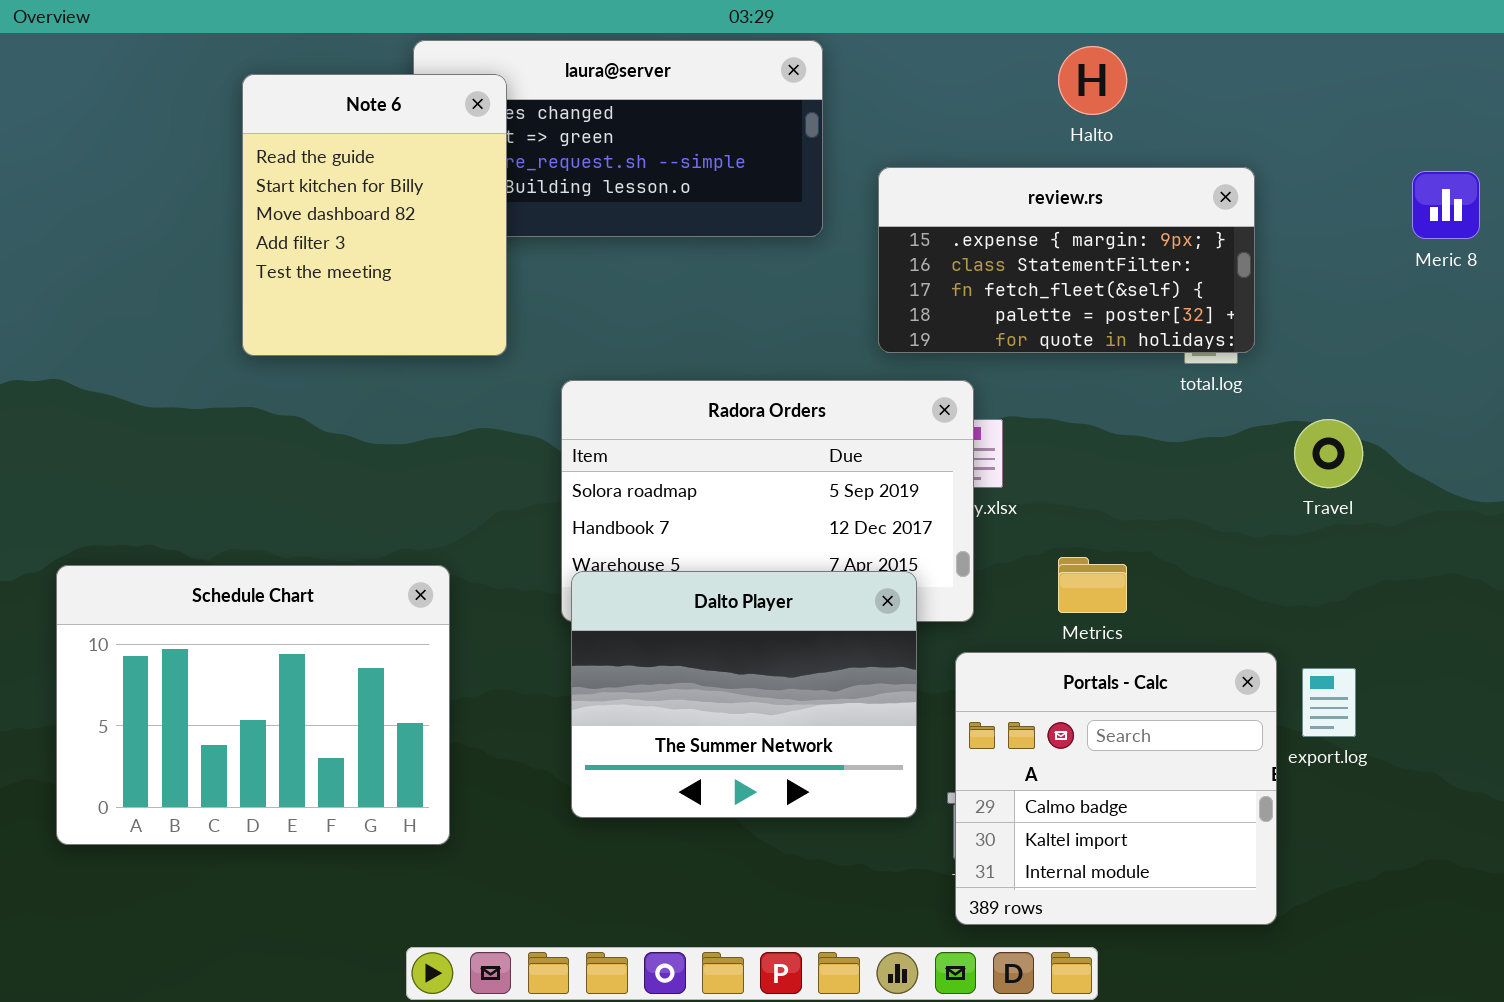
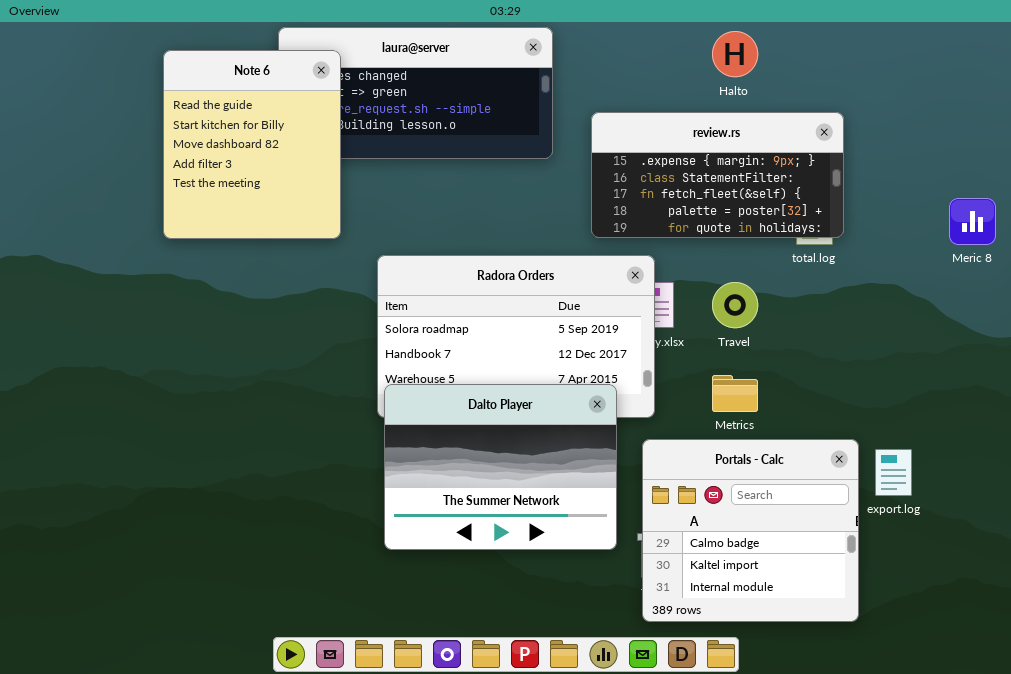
Meric 8: [1412,171,1480,239] -> [949,198,996,245], moved
Travel: [1294,419,1363,488] -> [712,282,758,328], moved
Schedule Chart: [56,565,450,845] -> none, closed

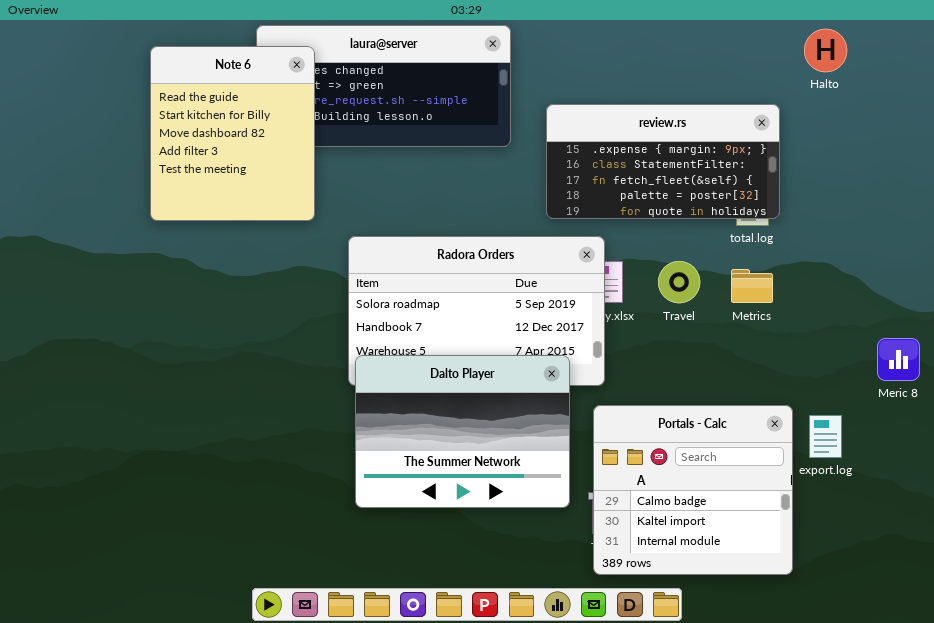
Halto: [712,31,758,77] -> [804,29,847,72], moved
Meric 8: [949,198,996,245] -> [877,338,920,381], moved
Metrics: [712,375,758,412] -> [731,269,773,303], moved

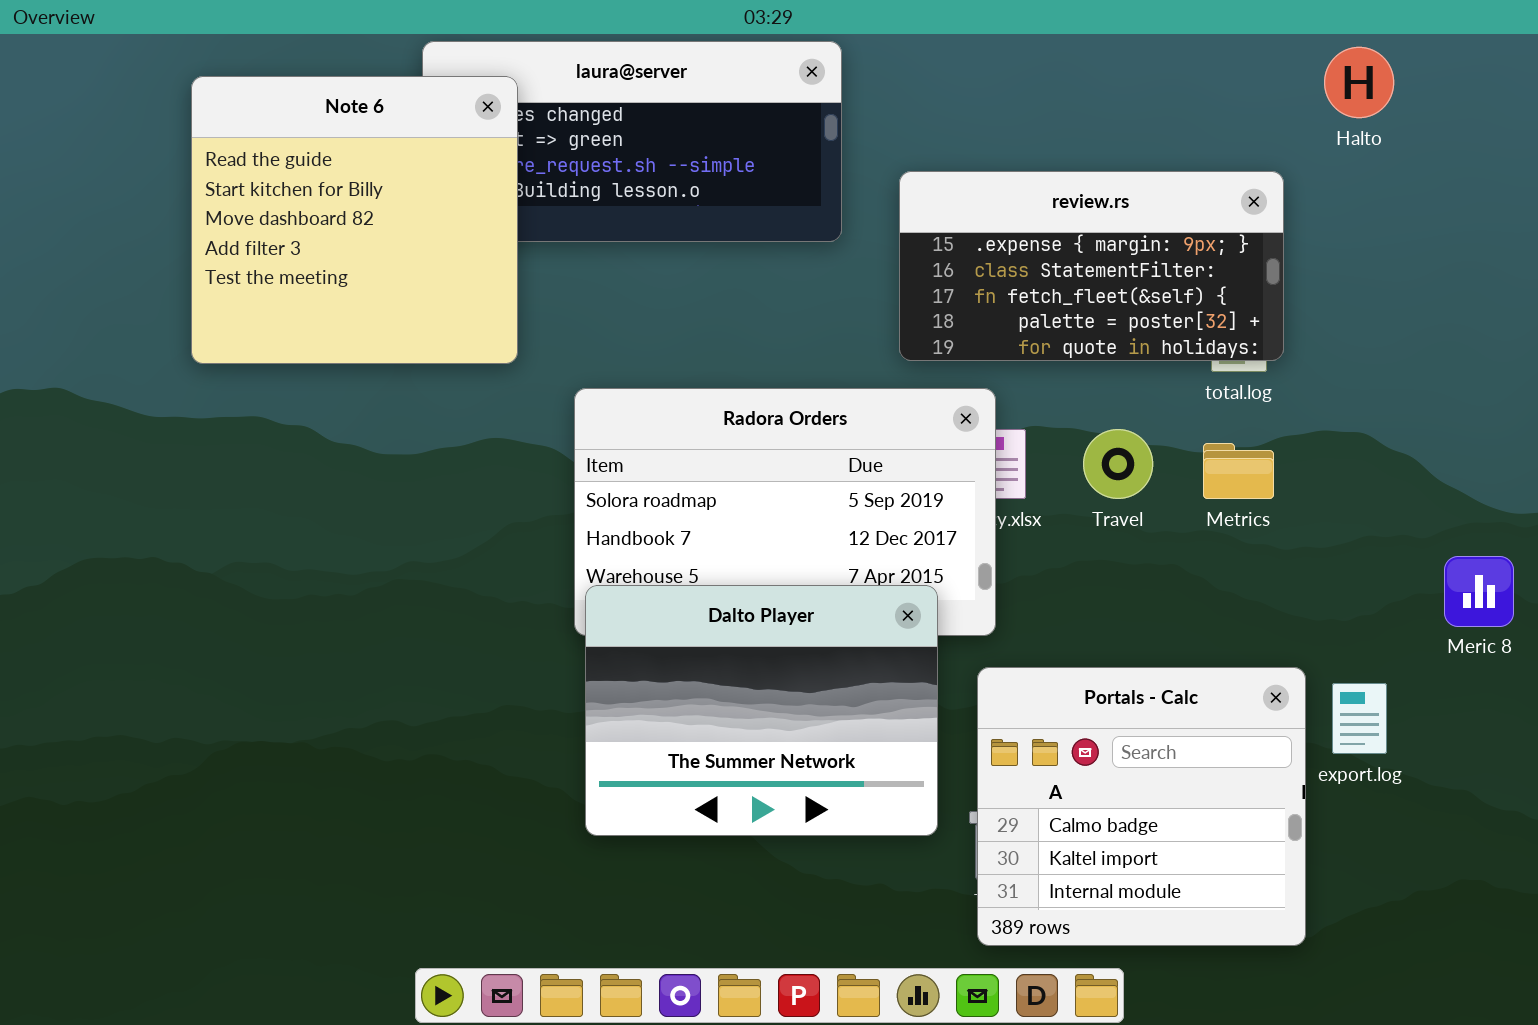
Note 6: [150,46,315,221] -> [191,76,518,364], resized

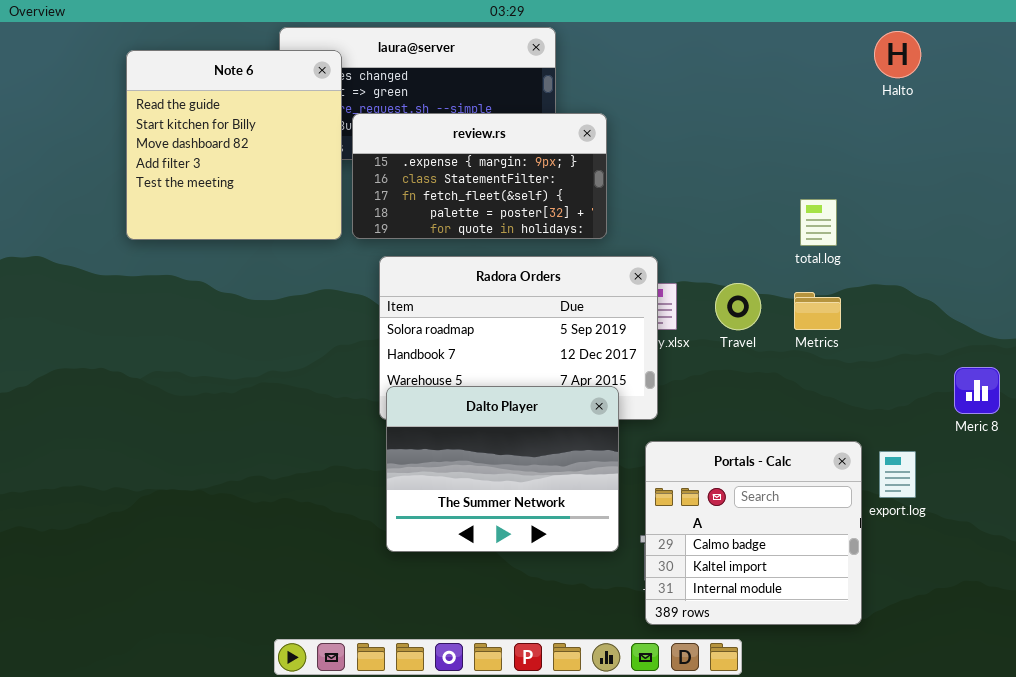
review.rs: [899,171,1284,361] -> [352,113,607,239], moved

